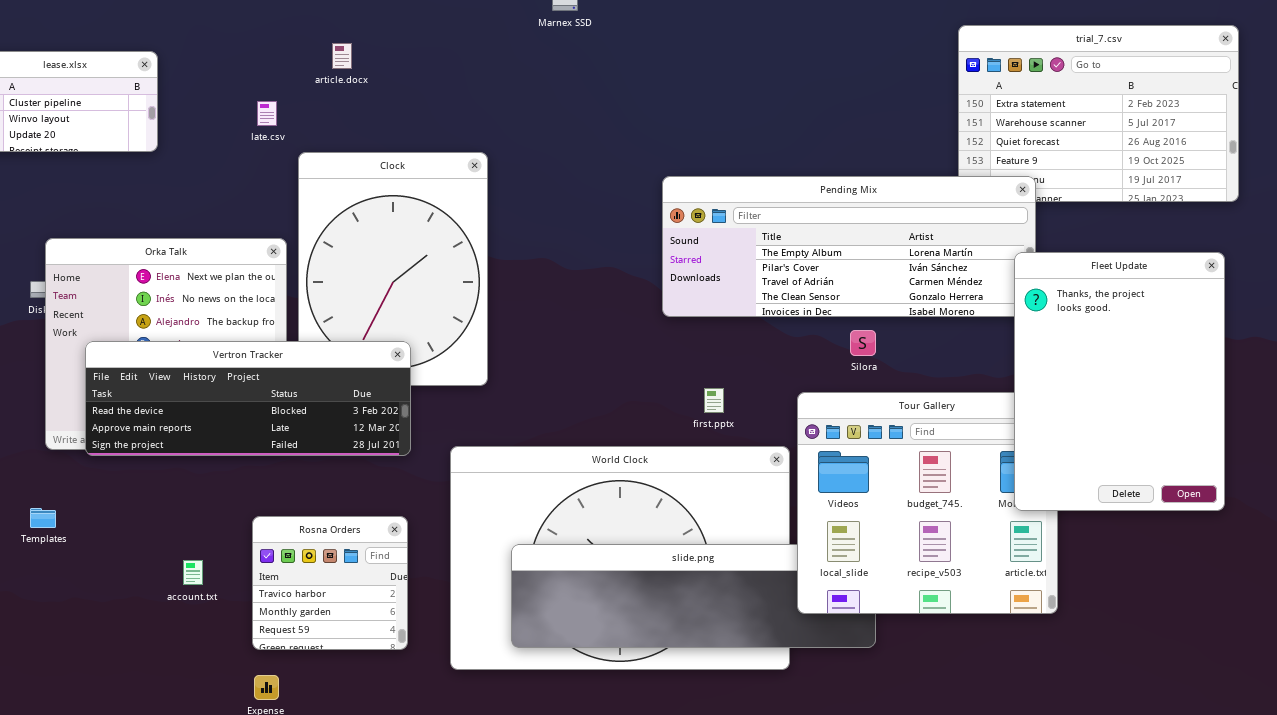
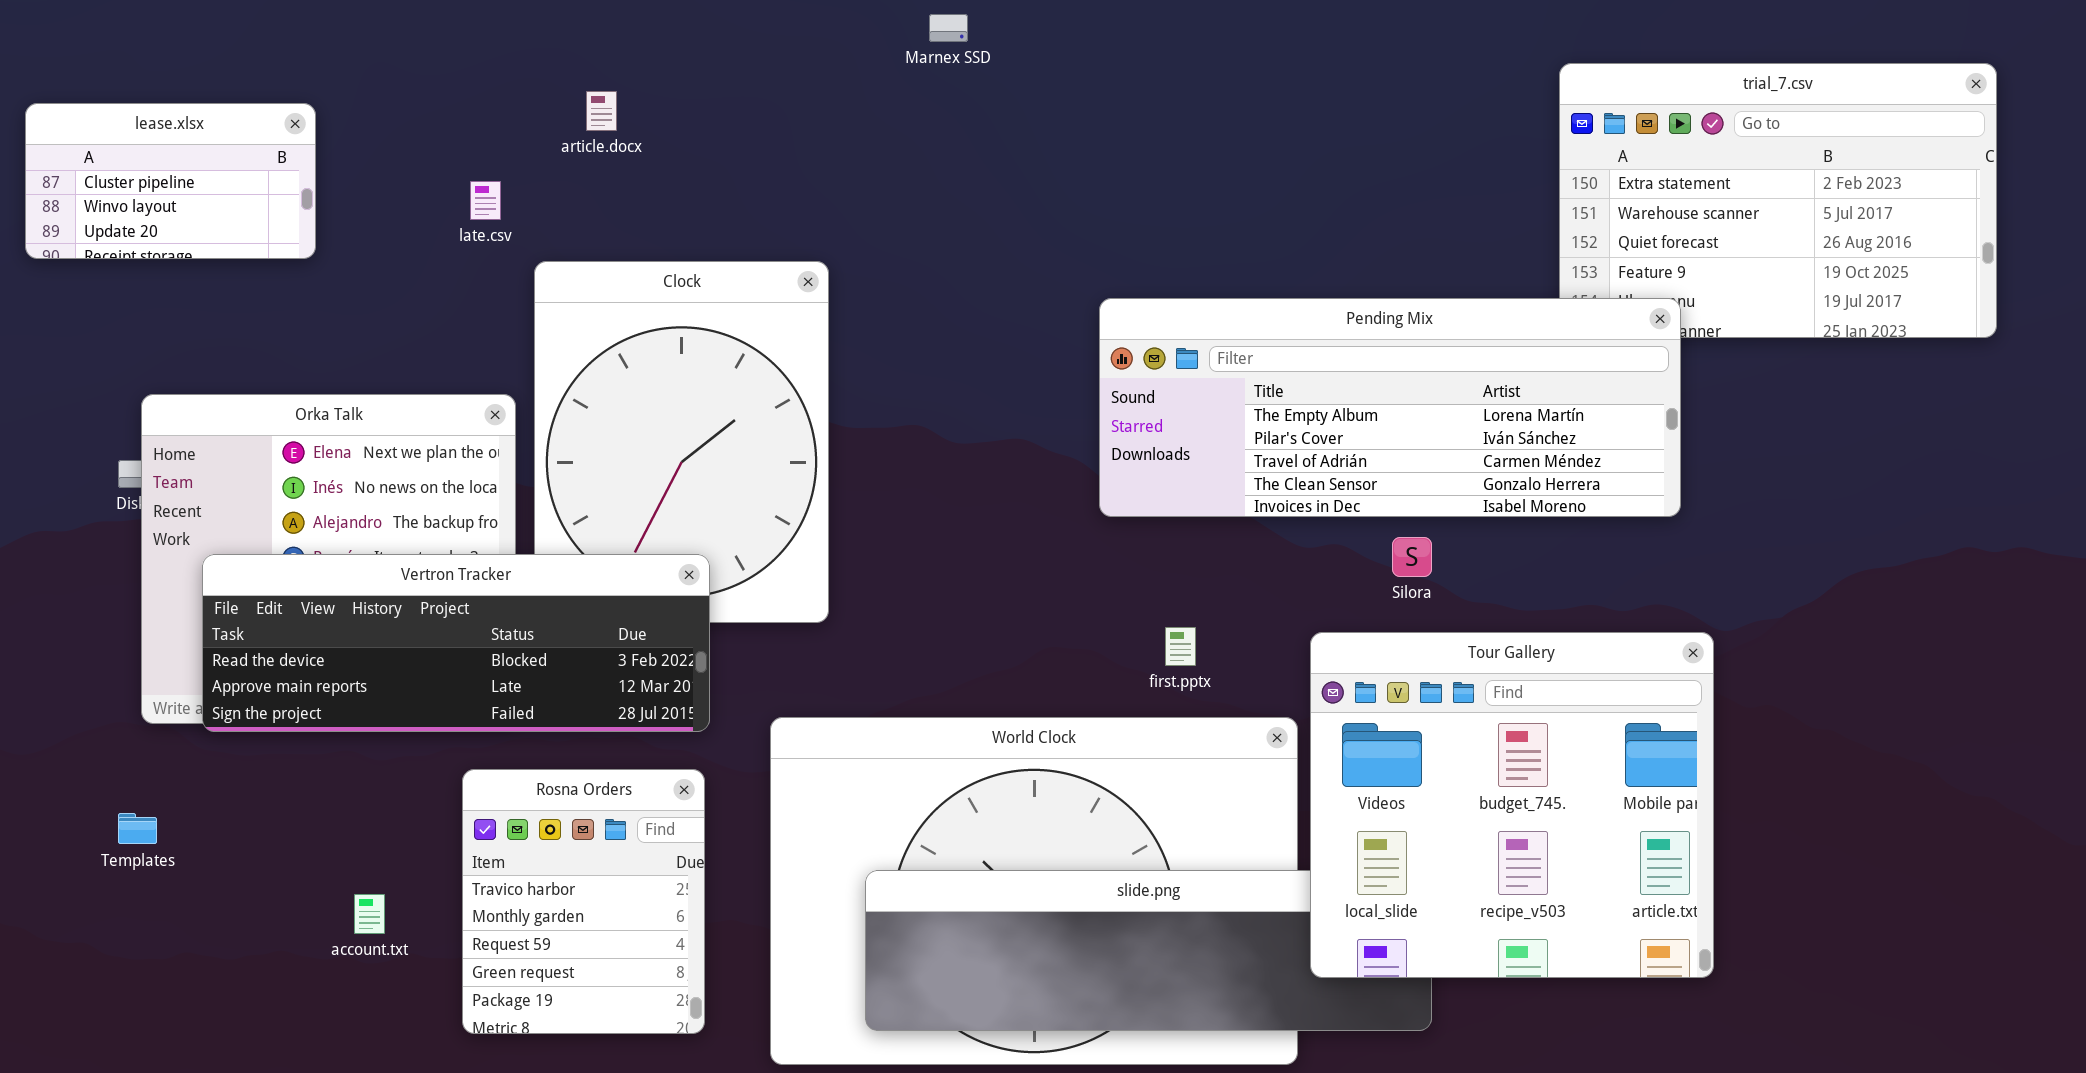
Fleet Update: [1014,252,1225,511] -> none, closed
Rosna Orders: [252,516,408,650] -> [462,769,705,1034], resized

